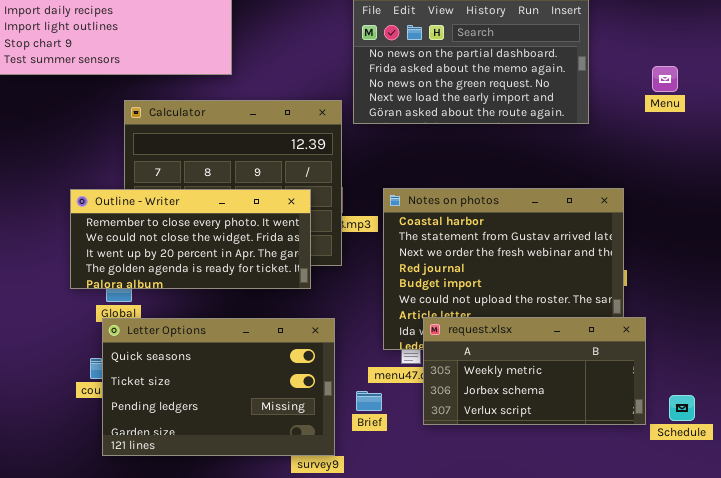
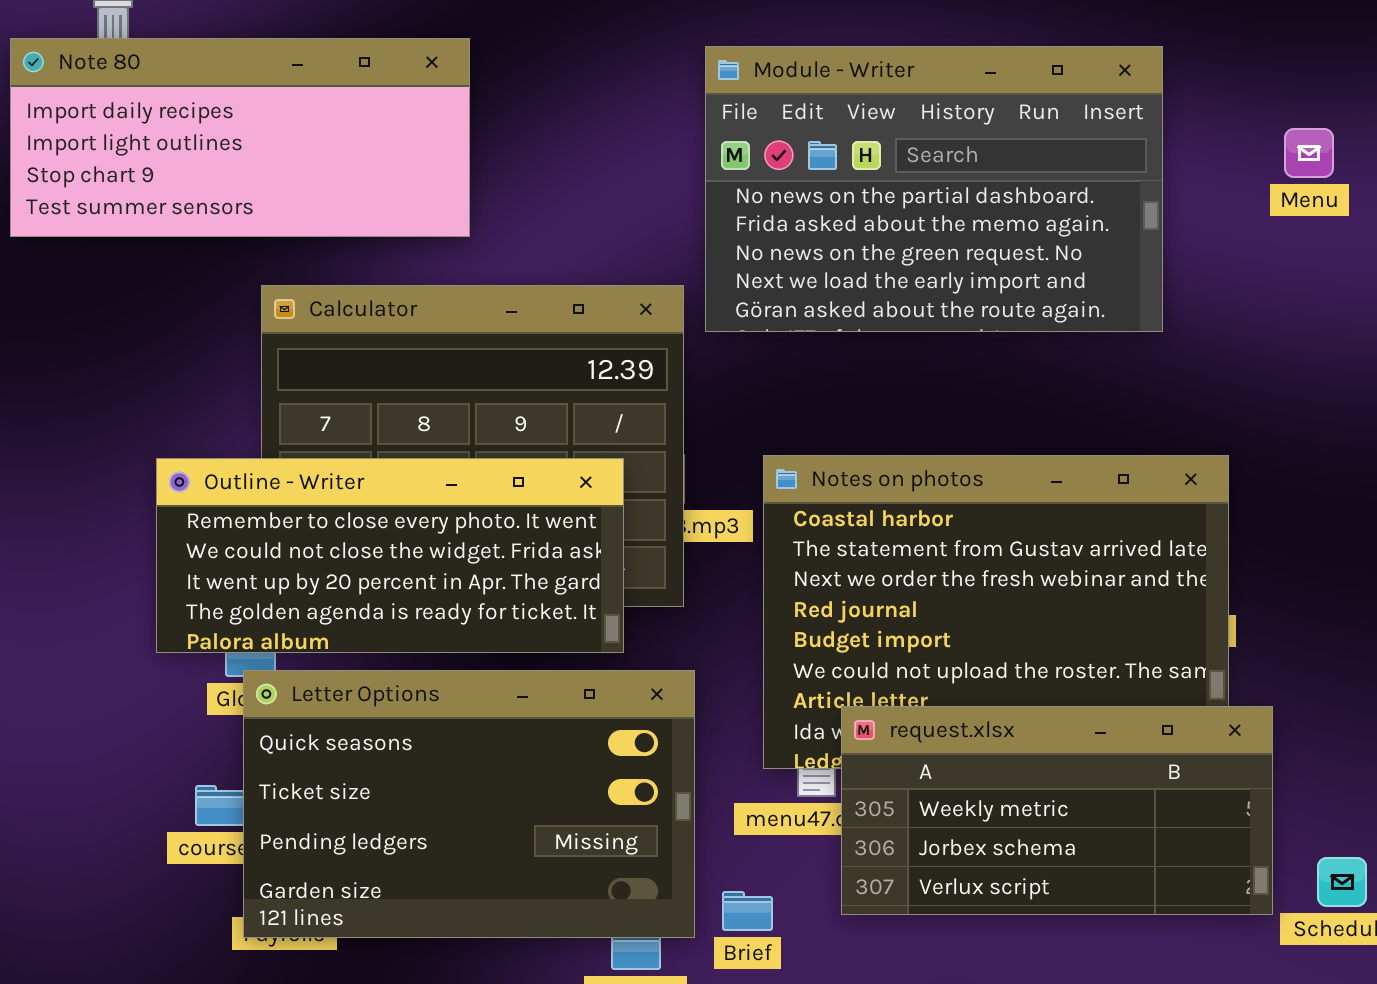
Menu: [652,66,678,92] -> [1284,128,1334,178], moved
Letter Options: [102,318,335,456] -> [243,670,695,938], moved
Brief: [356,391,382,411] -> [722,891,773,931], moved

